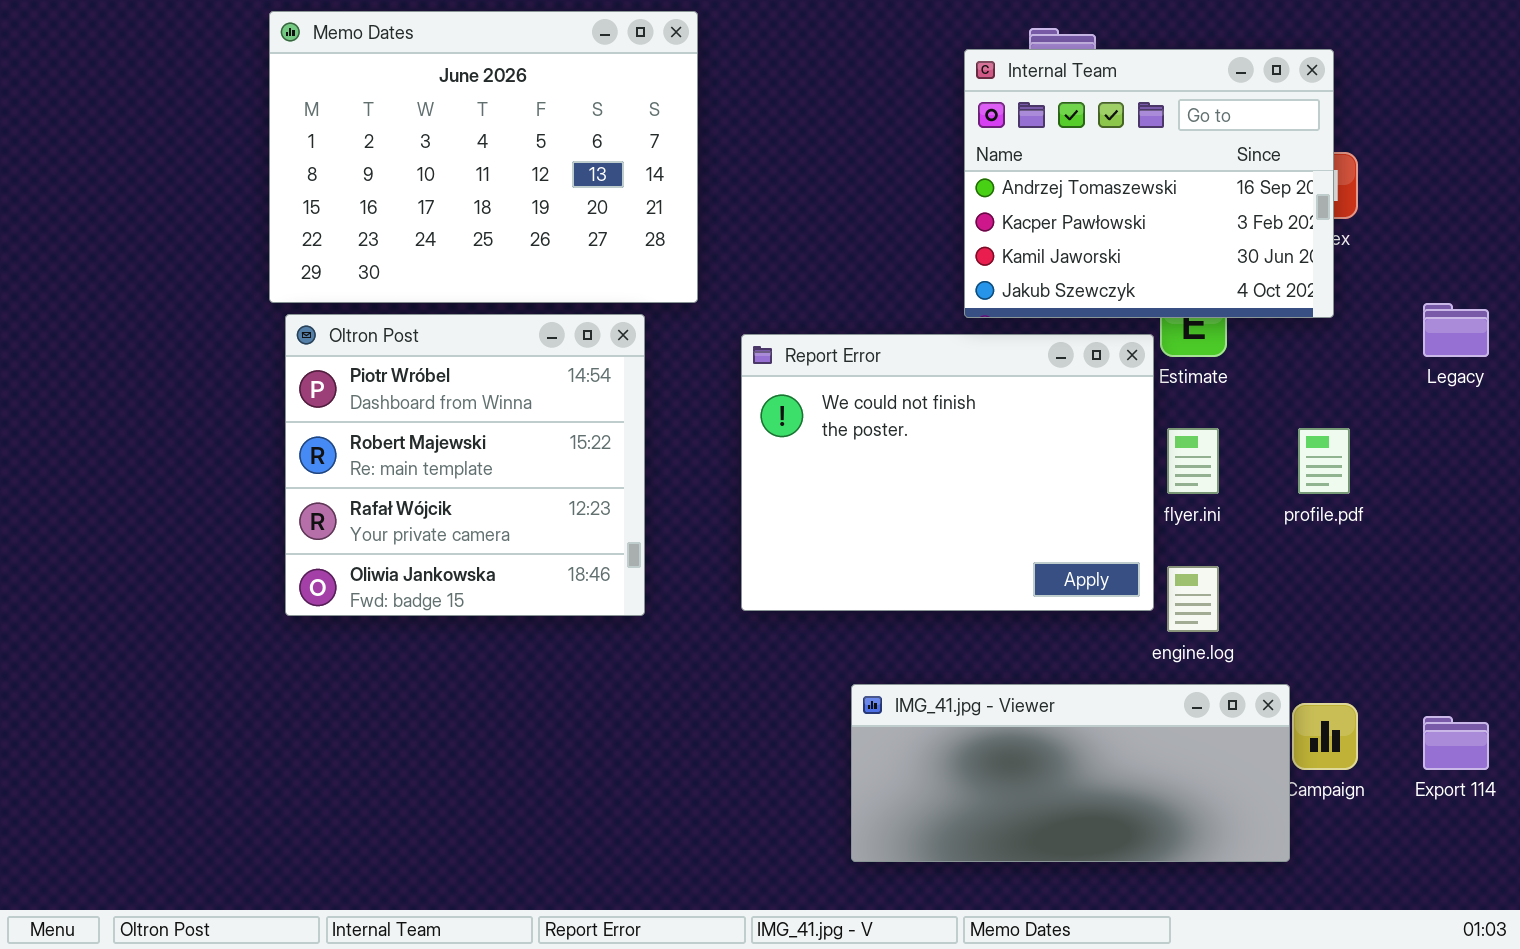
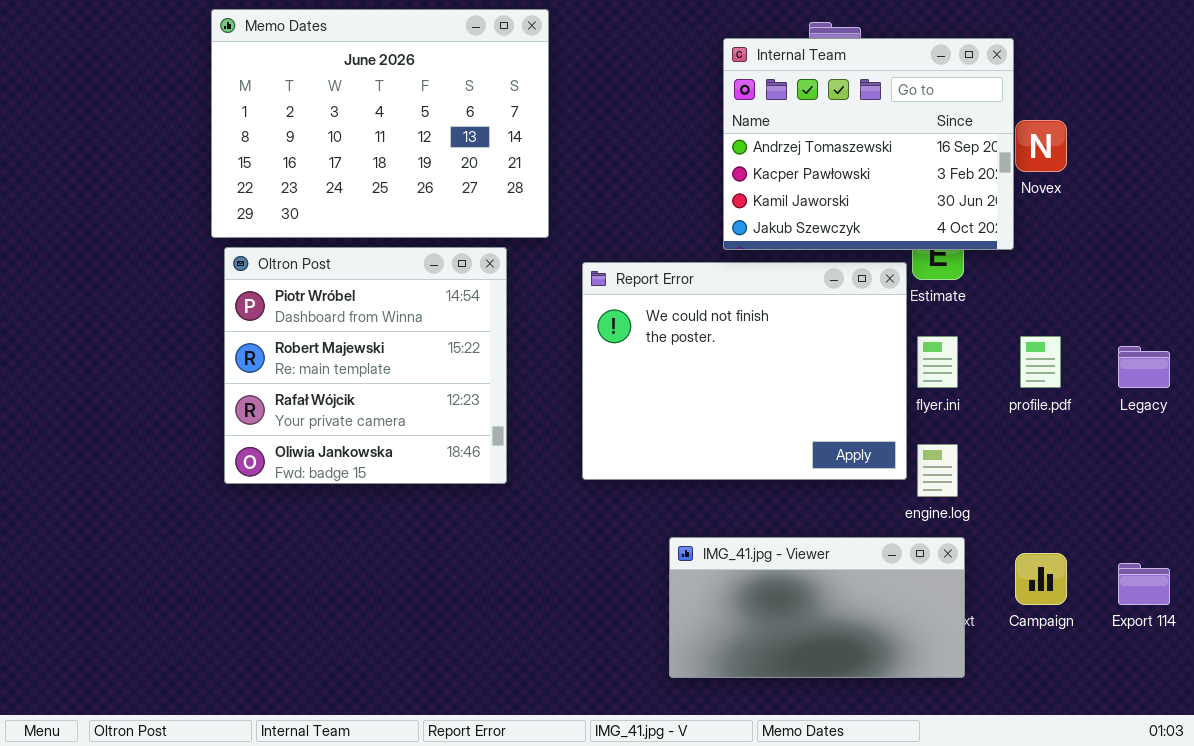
Internal Team: [964,49,1334,318] -> [723,38,1014,250], moved
Legacy: [1423,303,1489,357] -> [1118,346,1170,388], moved
IMG_41.jpg - Viewer: [851,684,1290,862] -> [669,537,965,678], resized

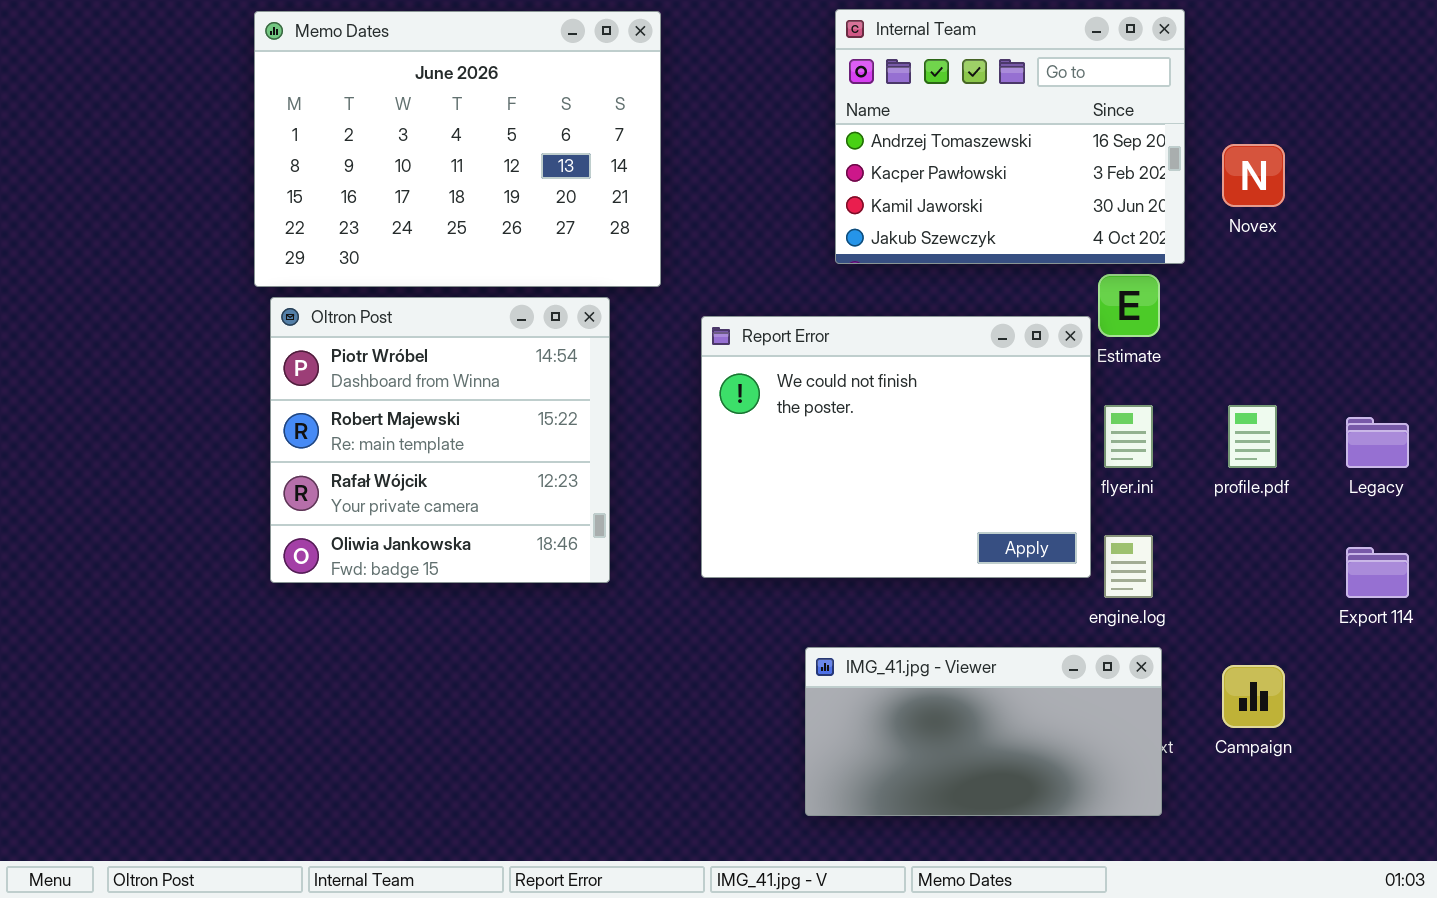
Internal Team: [723,38,1014,250] -> [835,9,1185,264], moved
Export 114: [1118,563,1170,605] -> [1346,547,1409,598], moved

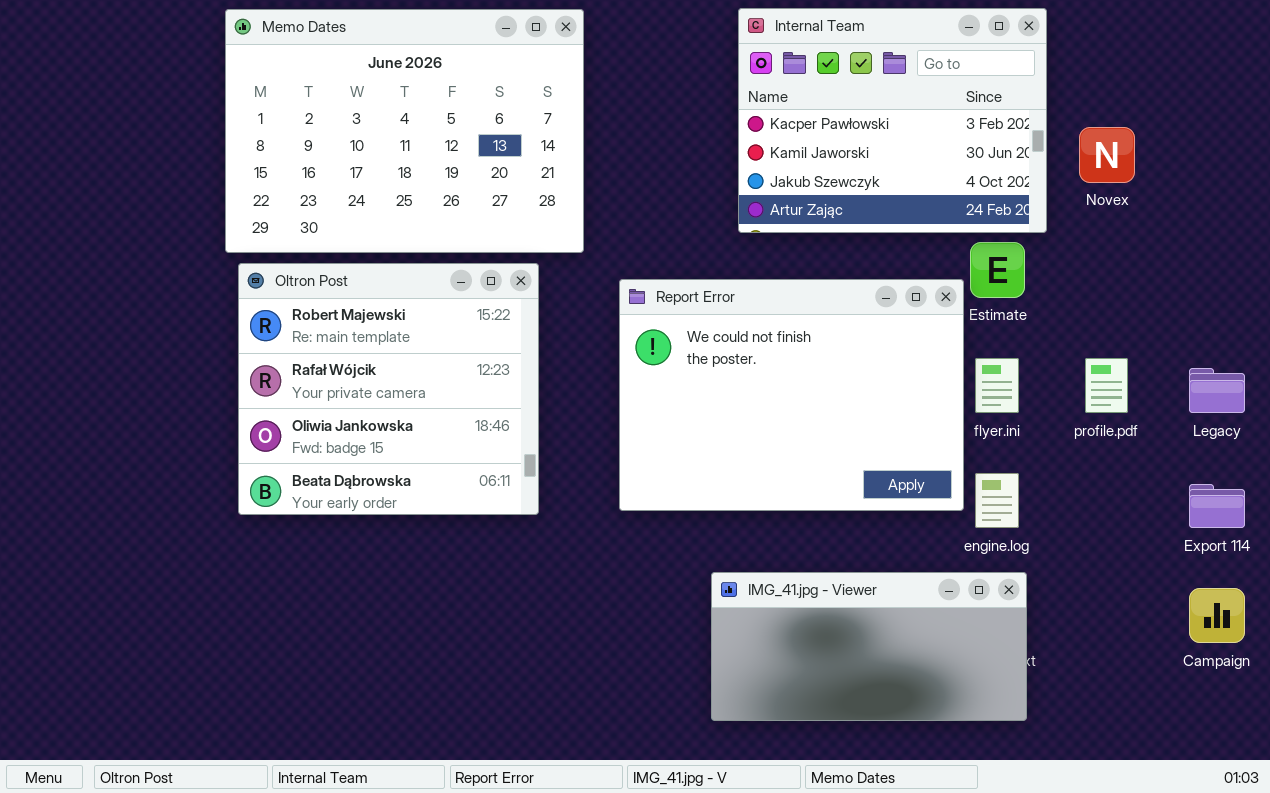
Internal Team: [835,9,1185,264] -> [738,8,1047,233], scrolled down 1 row
Oltron Post: [270,297,610,583] -> [238,263,539,515], scrolled down 1 row
Campaign: [1222,665,1285,728] -> [1189,588,1245,643], moved

